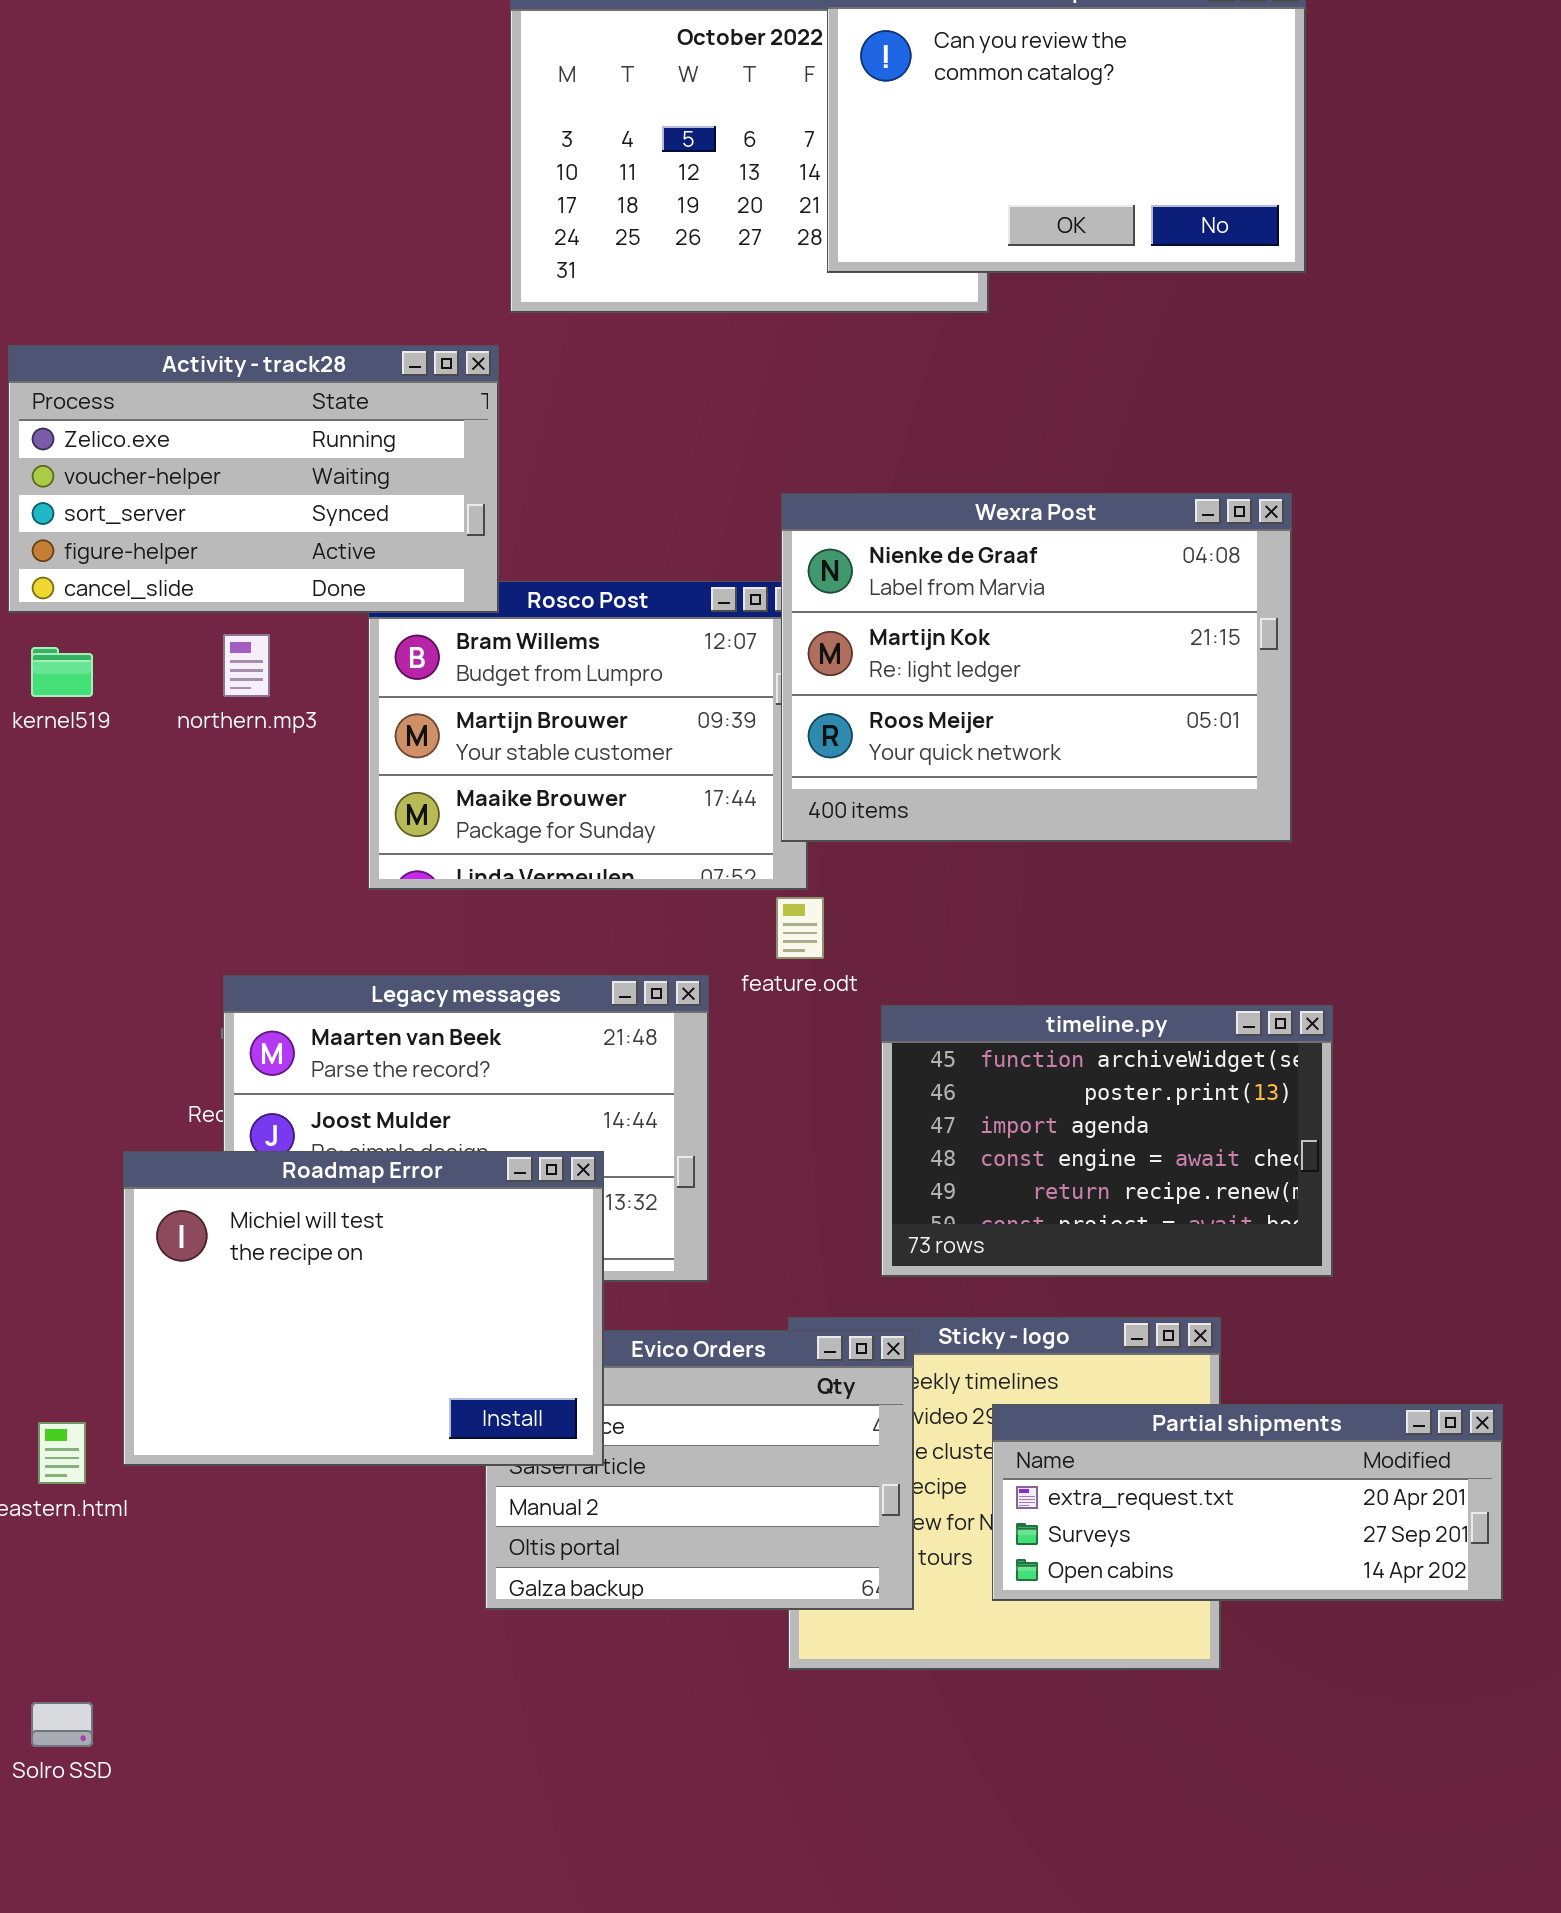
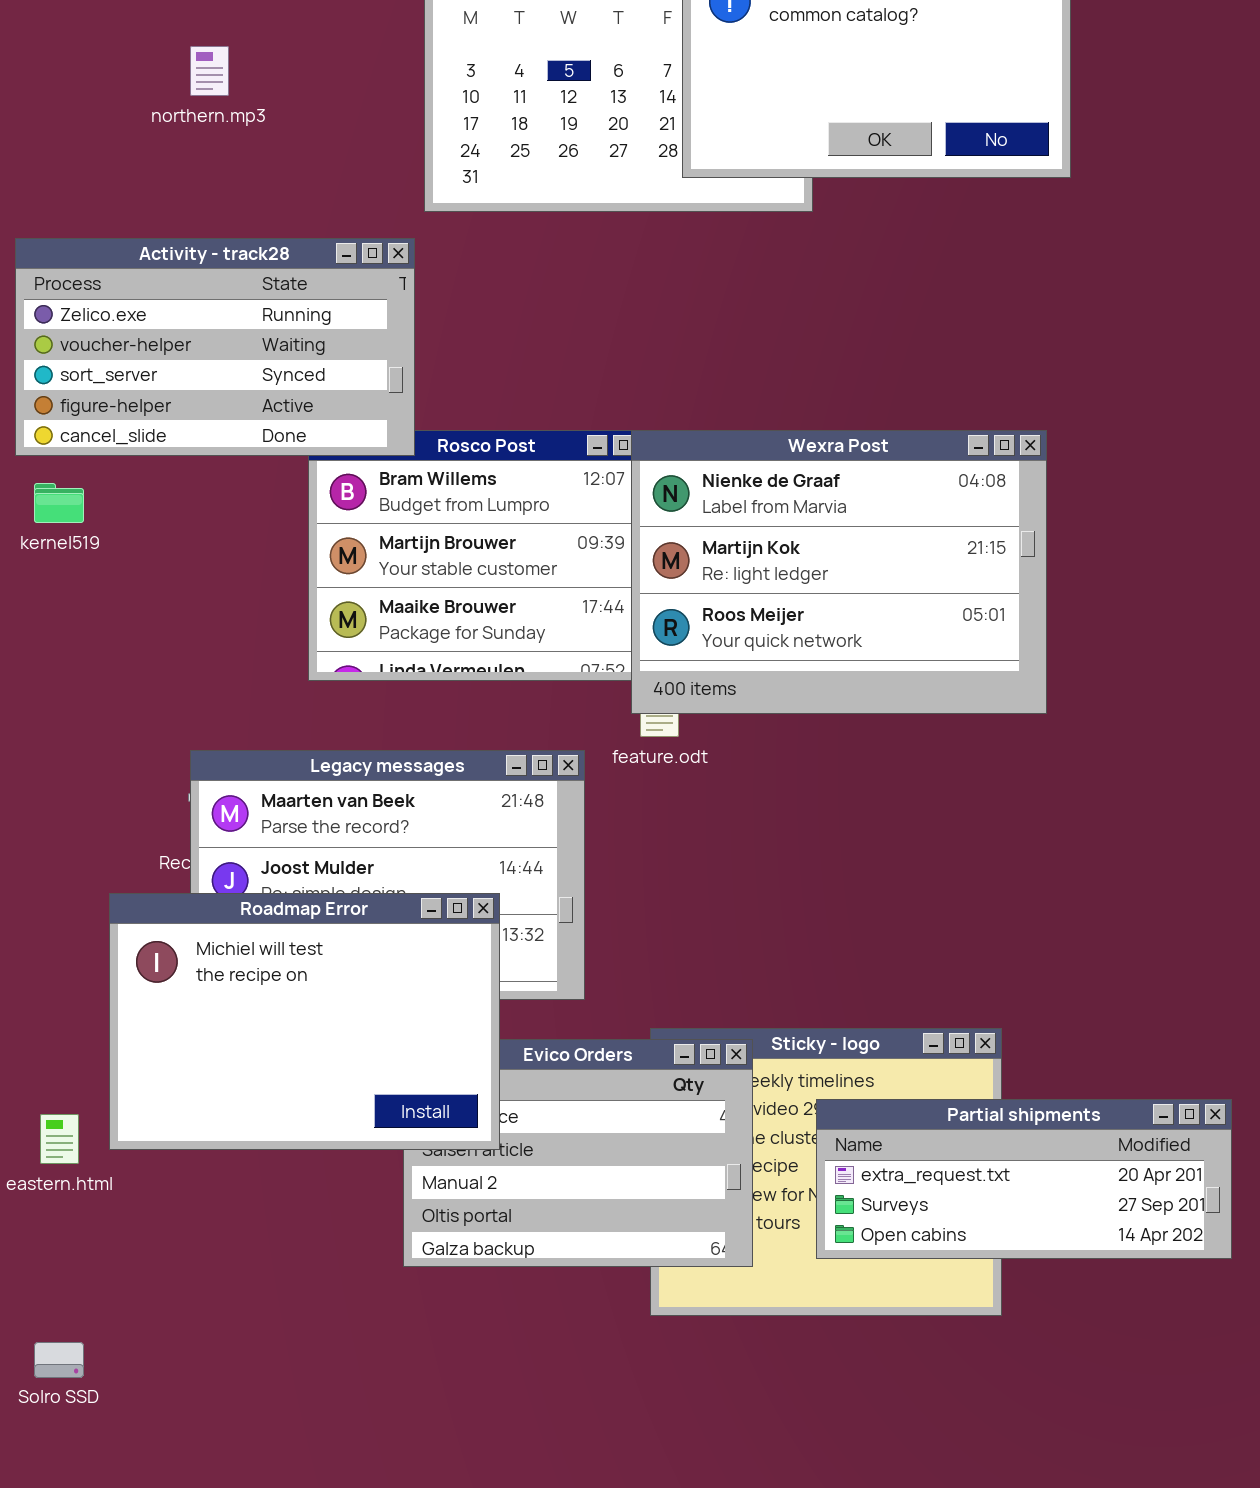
Wexra Post: [781,493,1292,842] -> [631,430,1047,714], moved
northern.mp3: [223,634,270,697] -> [190,46,229,96], moved
timeline.py: [881,1005,1333,1277] -> none, closed

